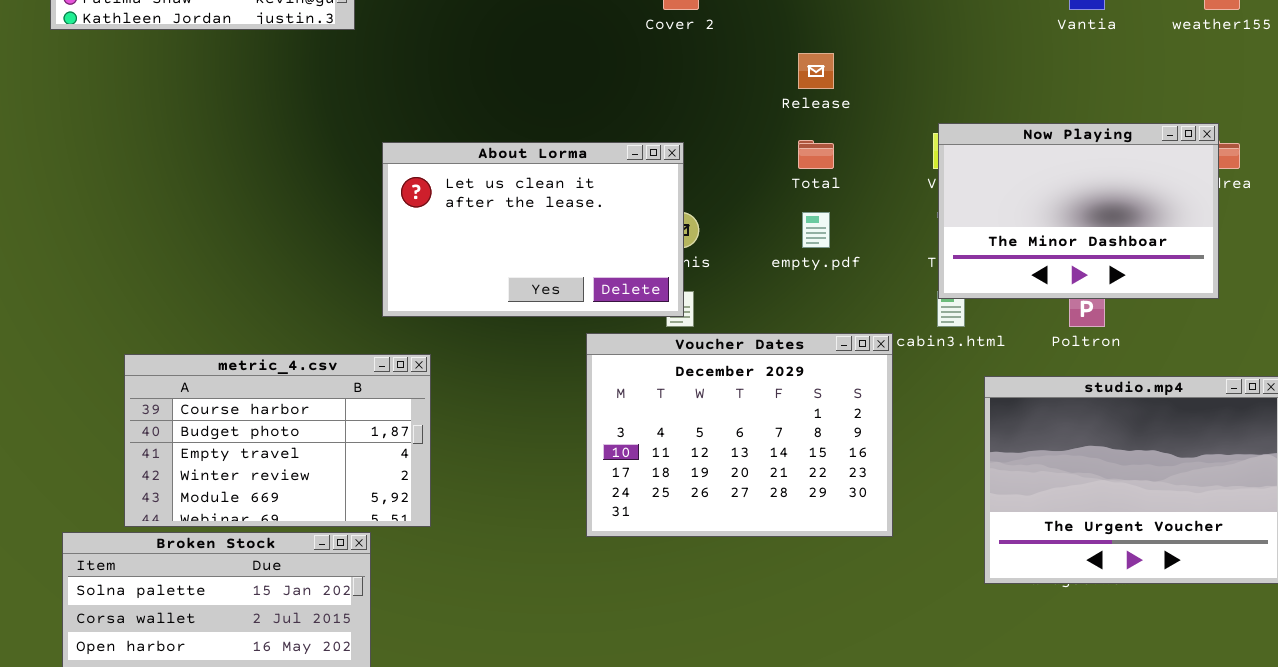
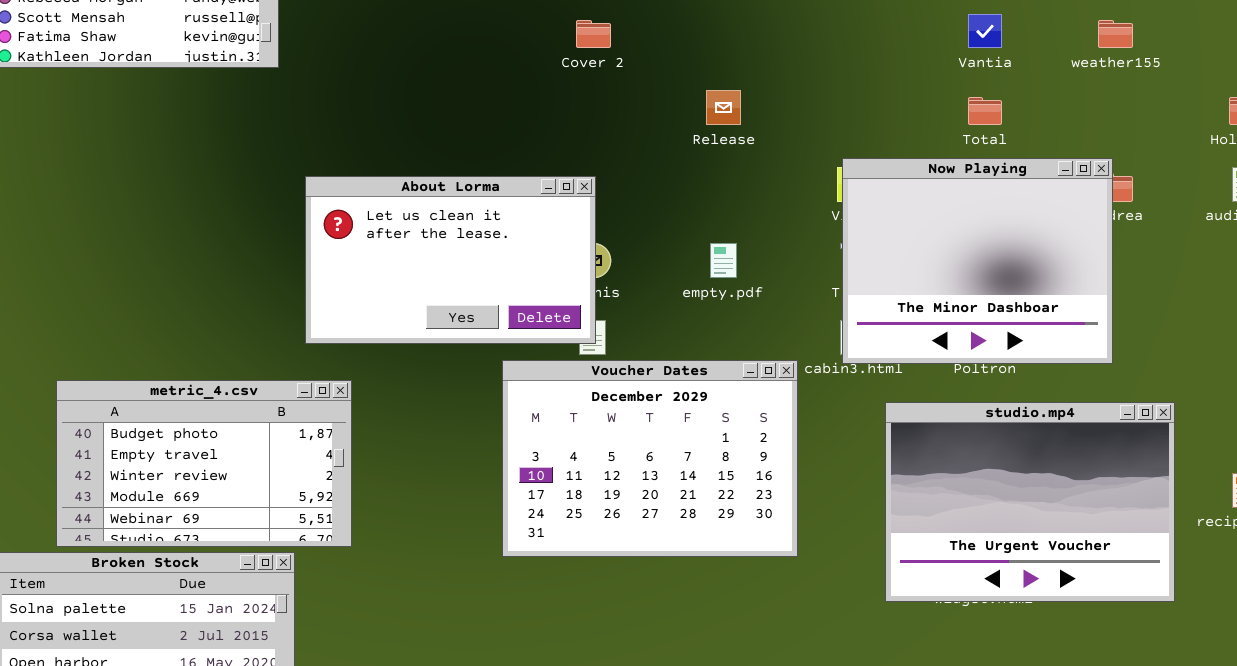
Now Playing: [938,123,1219,299] -> [842,158,1113,364], resized
Total: [798,140,834,169] -> [968,97,1002,125], moved
metric_4.csv: [124,354,431,527] -> [56,380,352,547], scrolled down 1 row

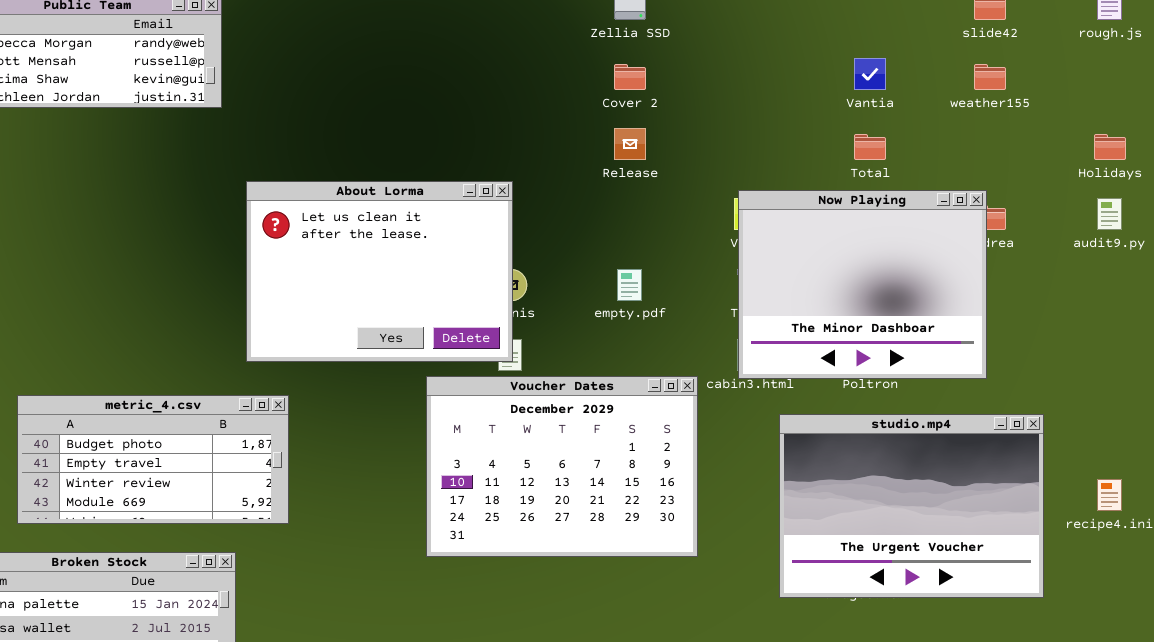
Cover 2: [576,20,611,48] -> [614,64,646,90], moved
About Lorma: [305,176,596,344] -> [246,181,513,362], resized
metric_4.csv: [56,380,352,547] -> [17,395,289,524], resized

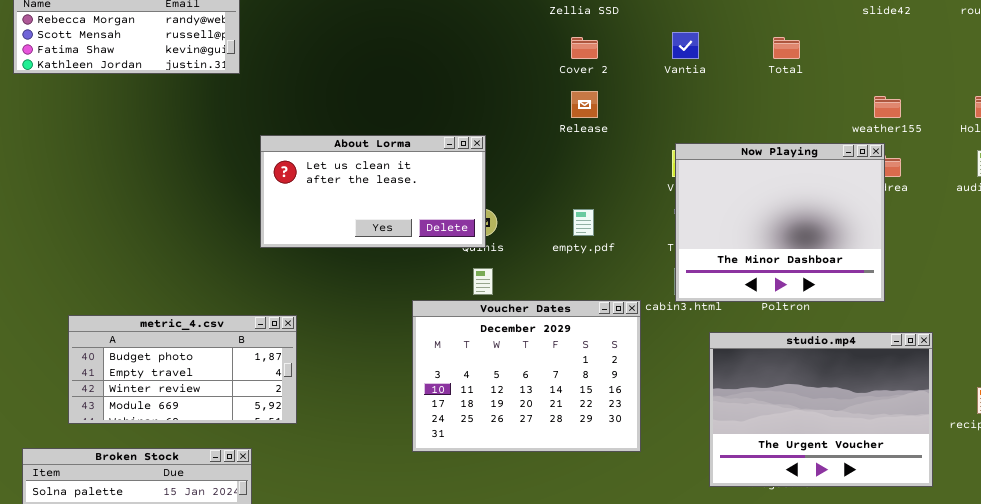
Vantia: [854,58,886,90] -> [672,32,699,59], moved
weather155: [974,64,1006,90] -> [874,96,901,118], moved
Total: [854,134,886,160] -> [773,37,800,59], moved
About Lorma: [246,181,513,362] -> [260,135,486,248], resized

